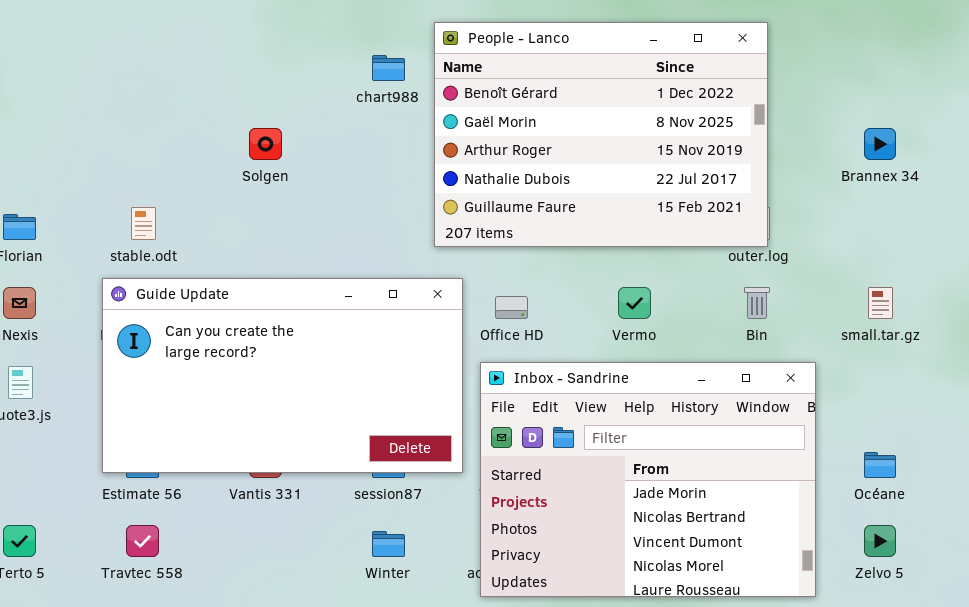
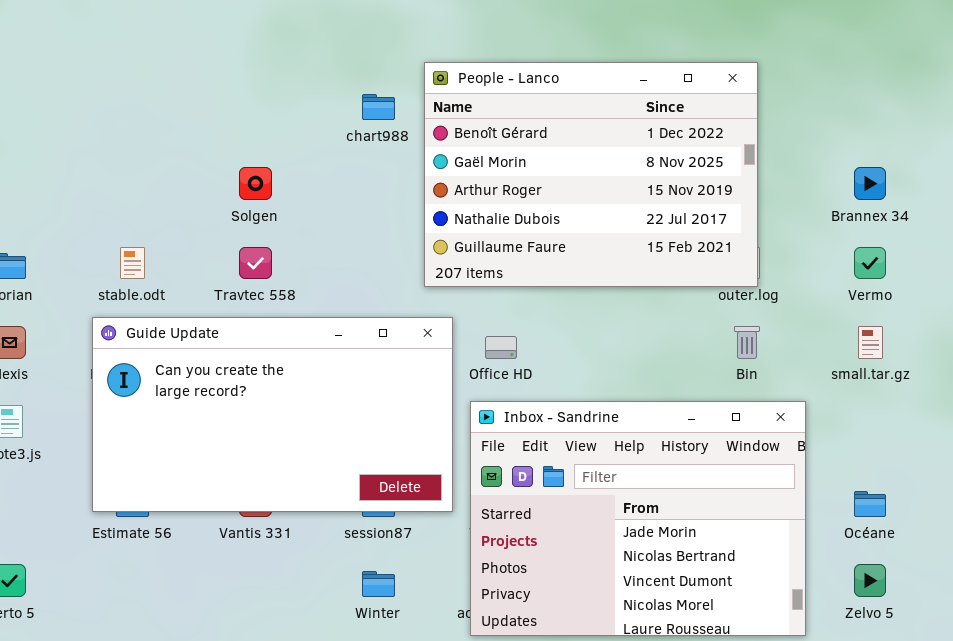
Vermo: [618,287,651,319] -> [854,247,886,279], moved
Travtec 558: [126,525,159,557] -> [239,247,272,279], moved

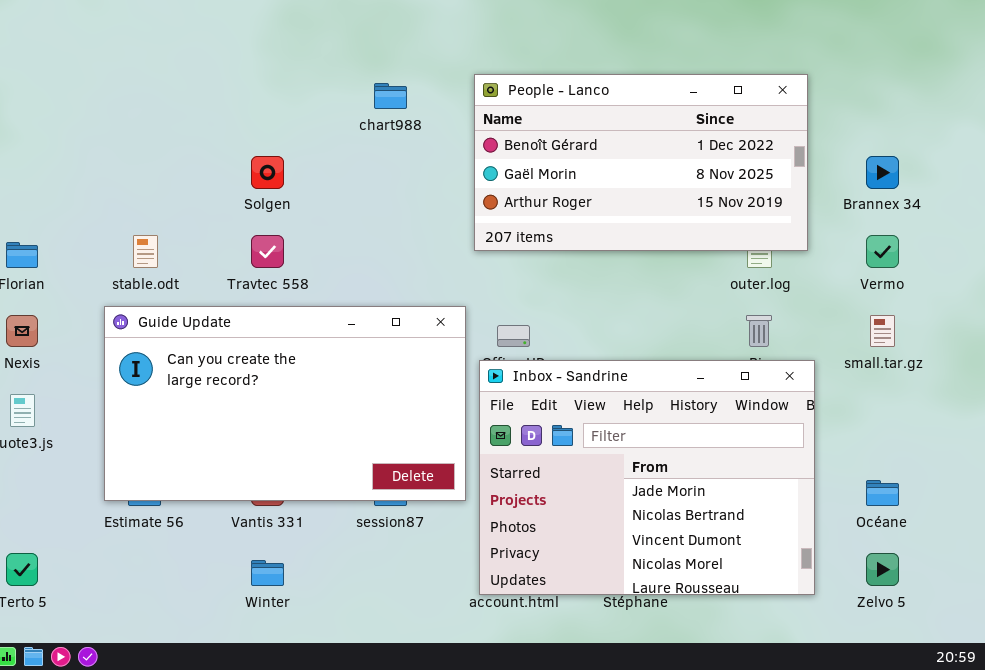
People - Lanco: [424,62,758,287] -> [474,74,808,251], moved, resized
Inbox - Sandrine: [470,401,806,636] -> [479,360,815,595], moved
Winter: [362,571,395,597] -> [251,560,284,586], moved

